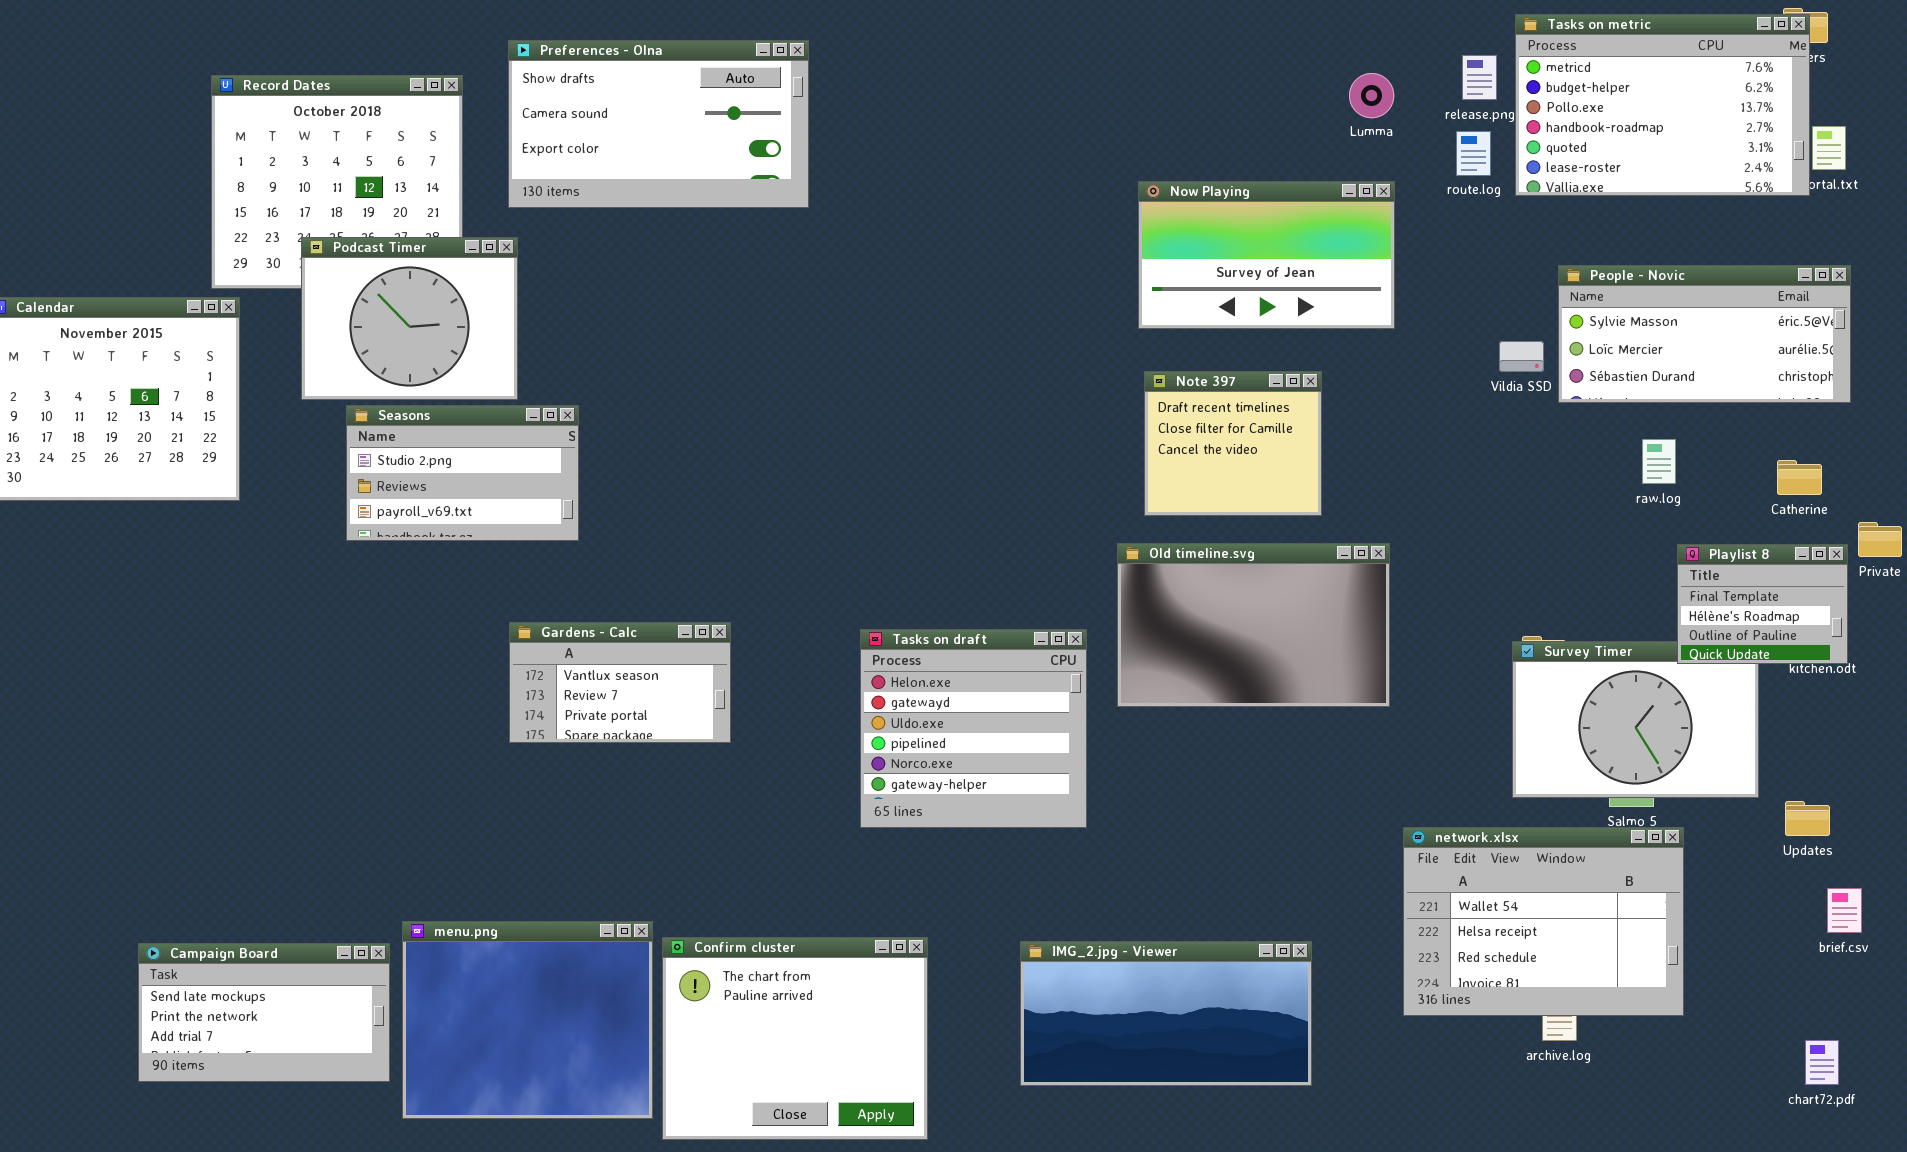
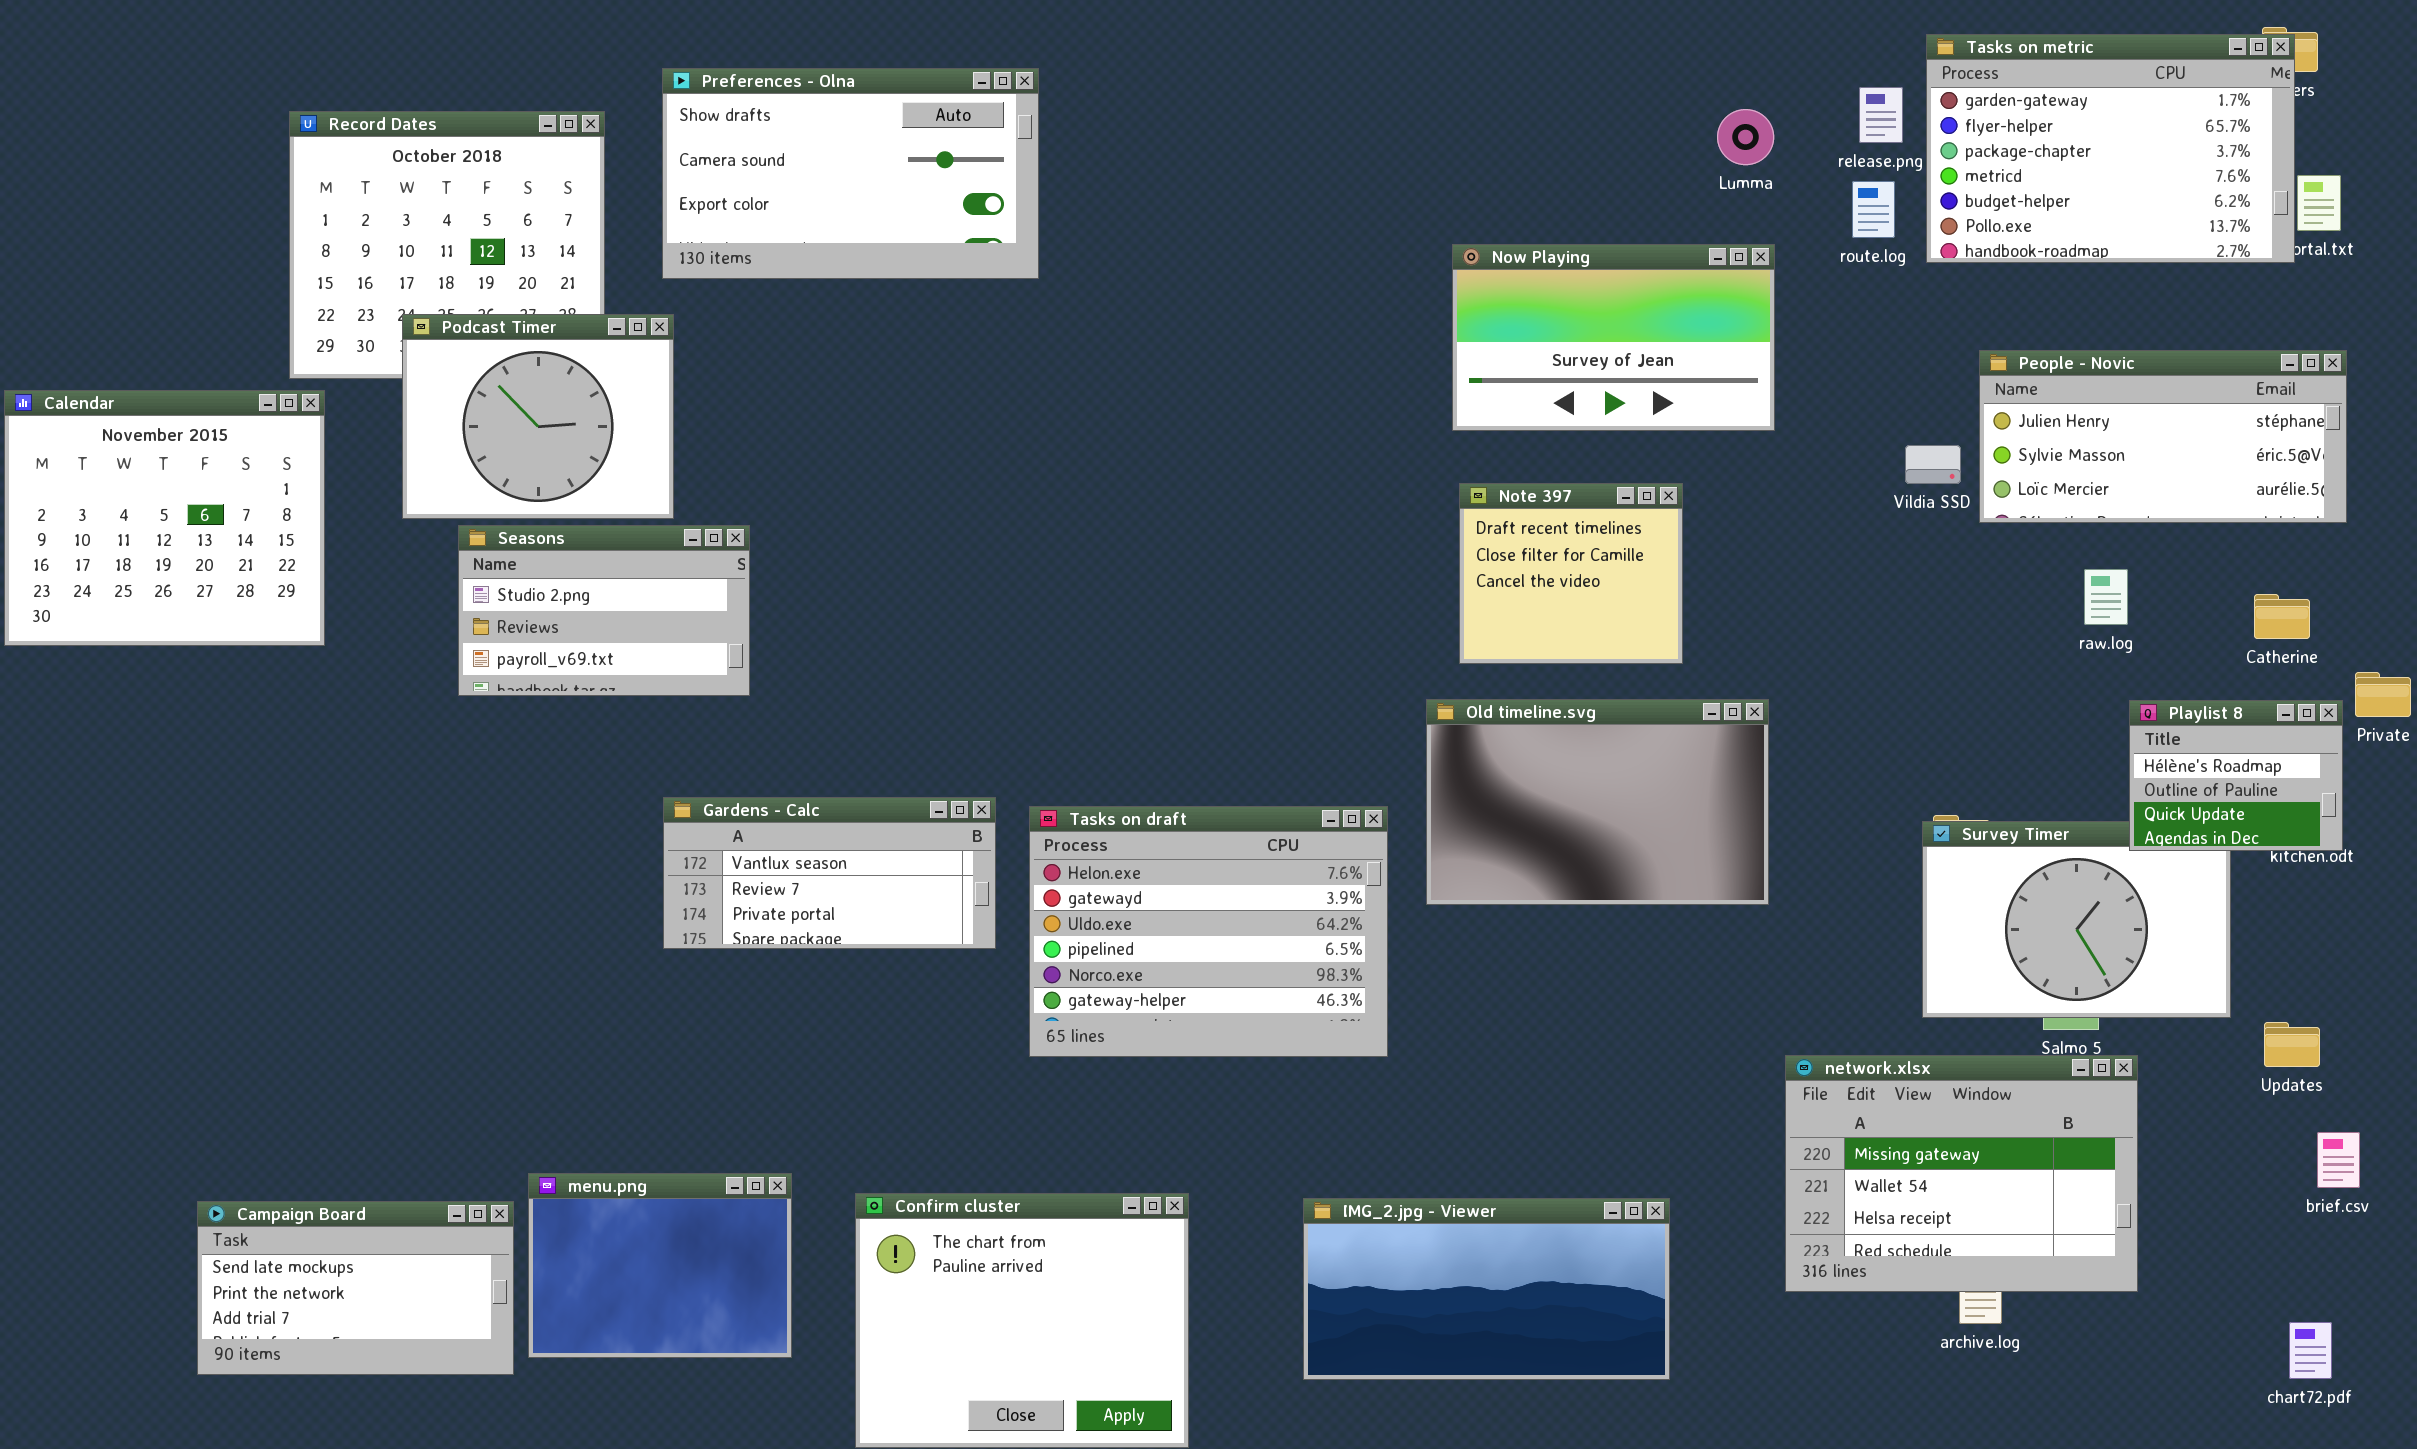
Tasks on metric: [1515,14,1810,196] -> [1926,34,2295,263], scrolled up 3 rows
People - Novic: [1558,265,1851,403] -> [1979,350,2347,523], scrolled up 1 row
Playlist 8: [1677,544,1848,664] -> [2129,700,2343,851], scrolled down 1 row
Gardens - Calc: [509,622,731,743] -> [663,797,996,949], resized
Tasks on draft: [860,629,1087,828] -> [1029,806,1388,1057], resized
network.xlsx: [1403,827,1684,1016] -> [1785,1055,2138,1292], scrolled up 1 row
menu.png: [402,921,653,1119] -> [528,1173,792,1358], resized

